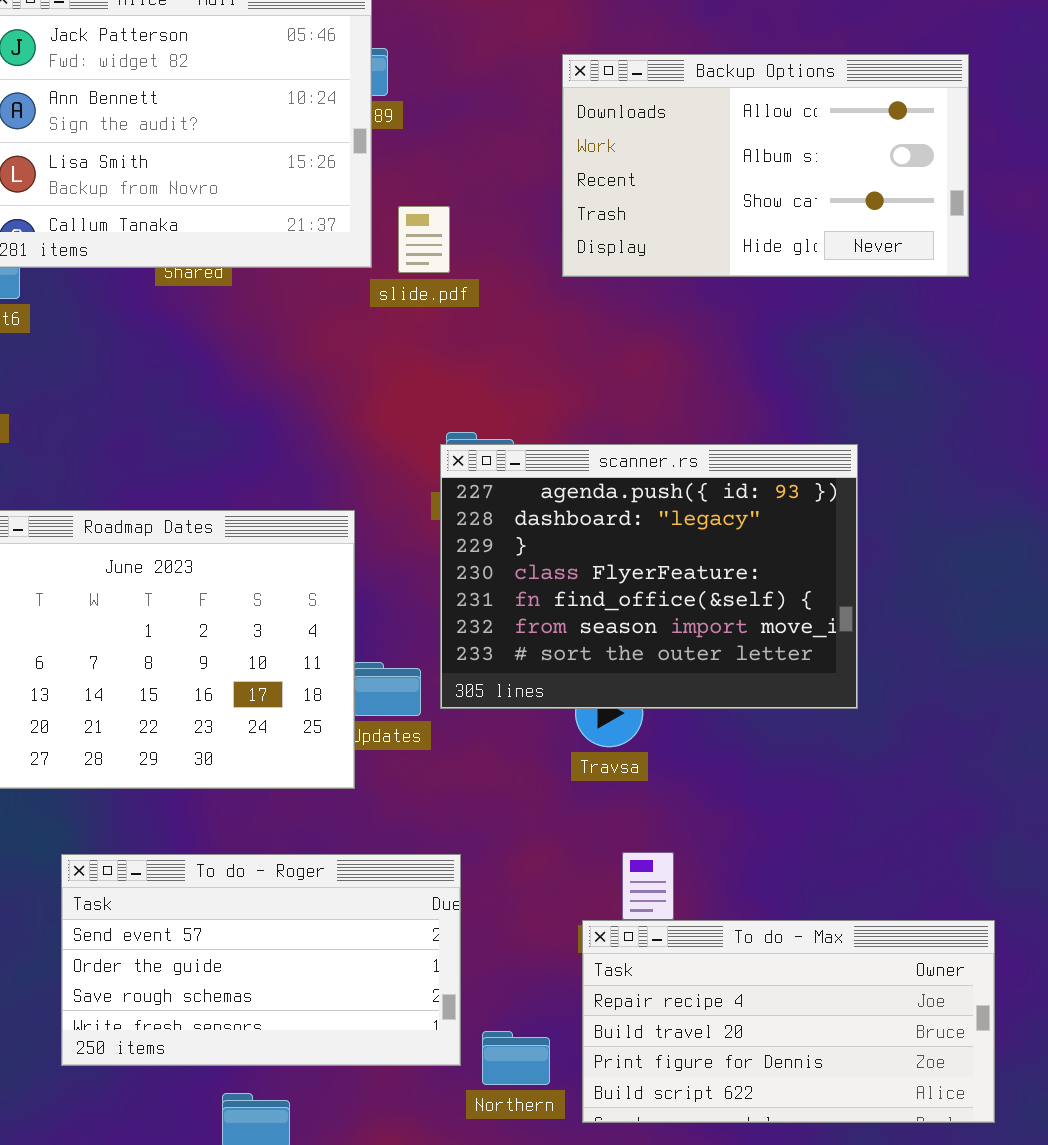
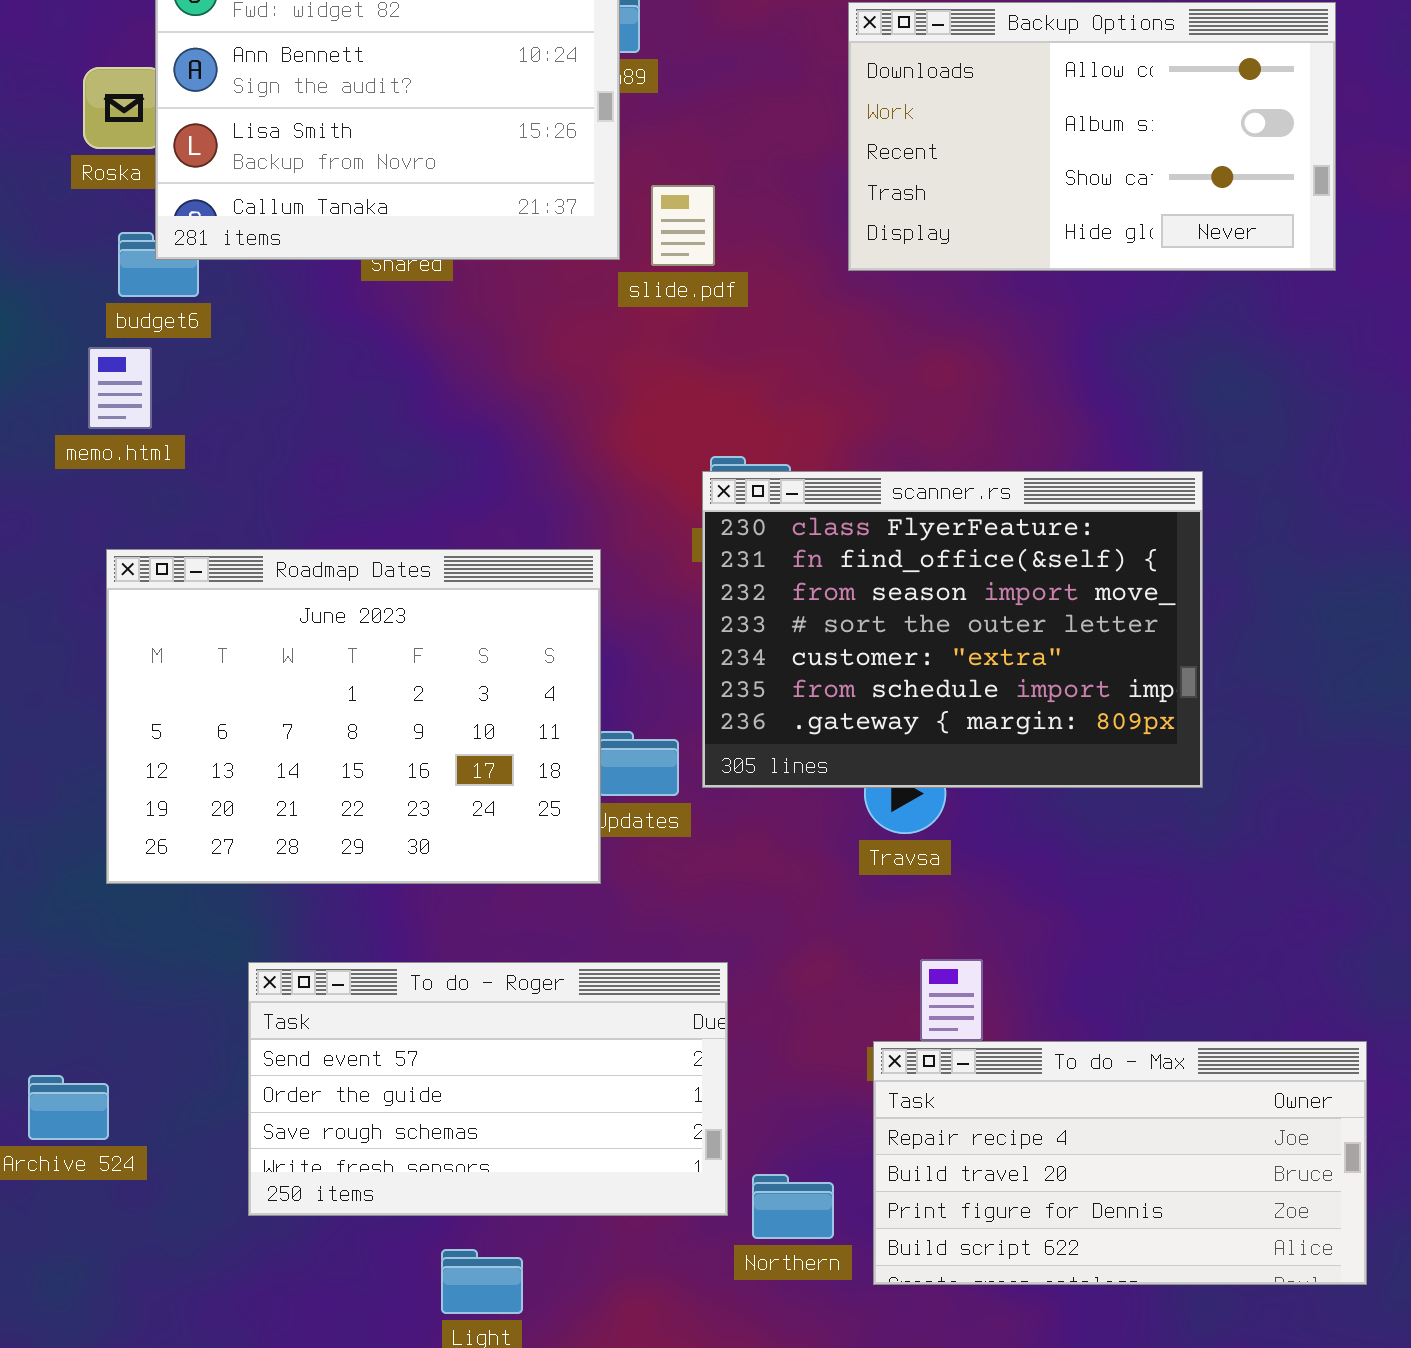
scanner.rs: [440,444,858,709] -> [702,471,1203,788], scrolled down 3 rows

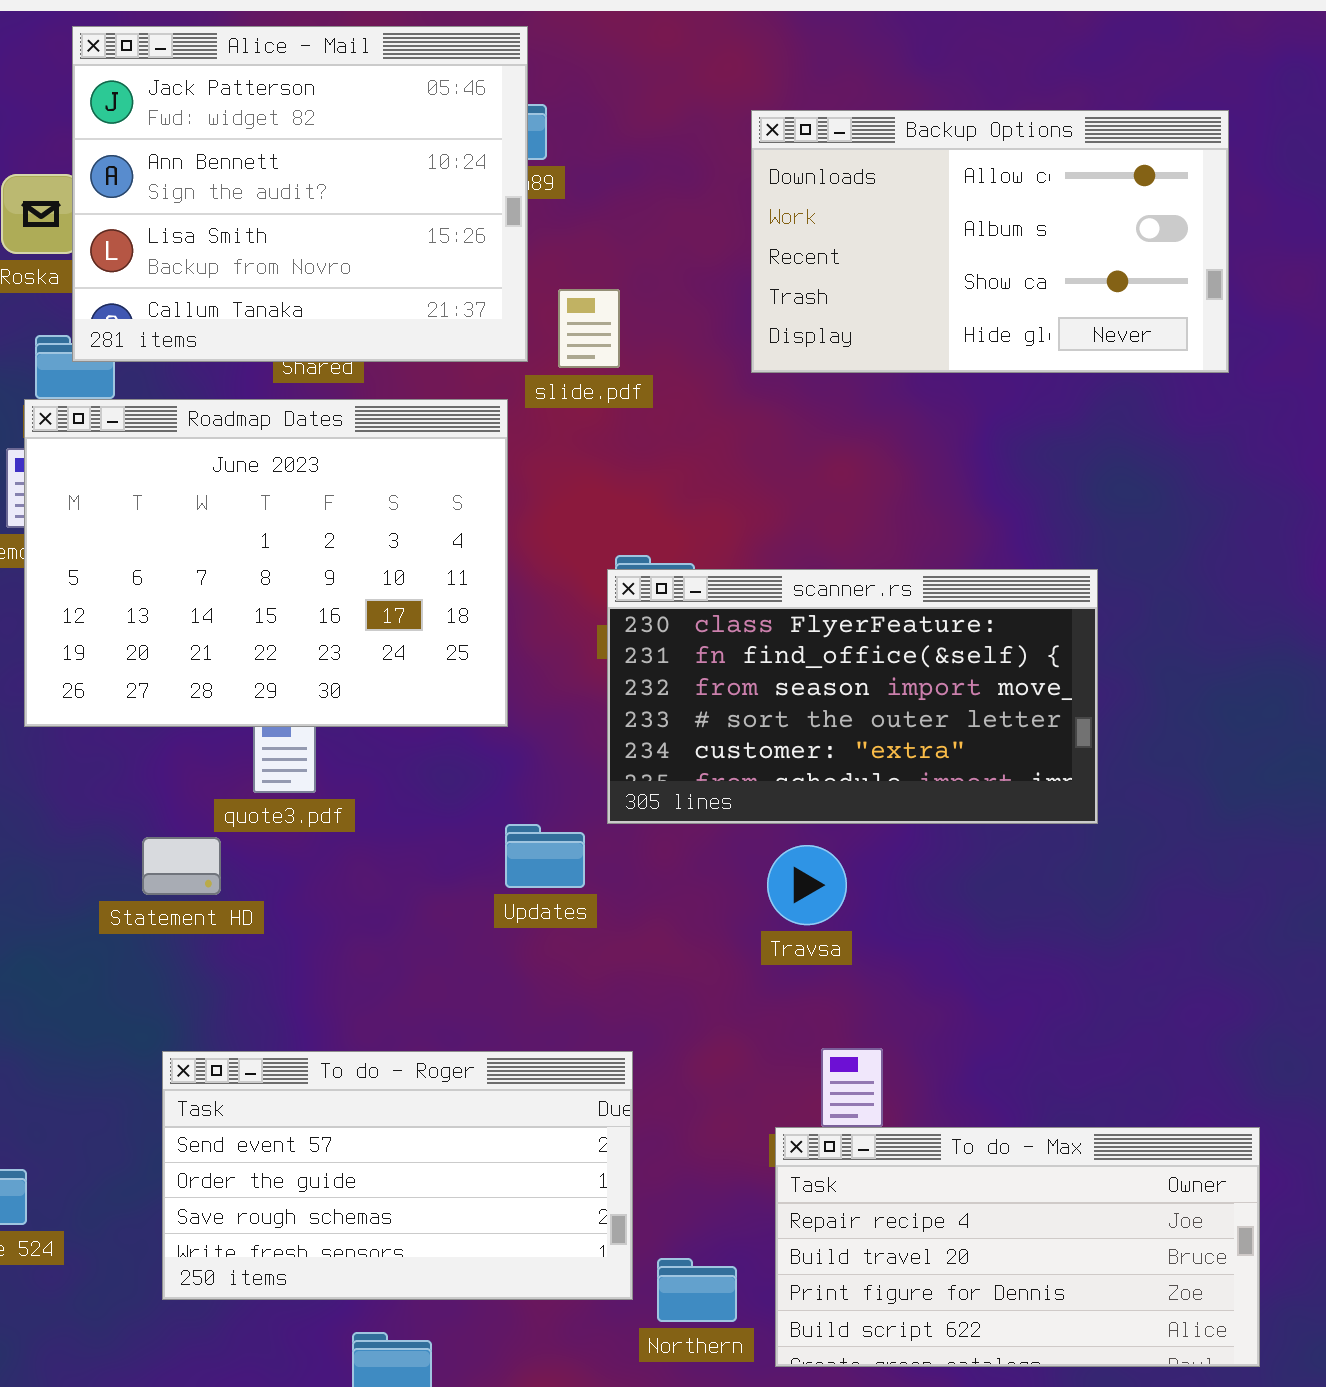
scanner.rs: [702,471,1203,788] -> [607,569,1098,824], resized
Roadmap Dates: [106,549,601,884] -> [24,399,508,727], moved

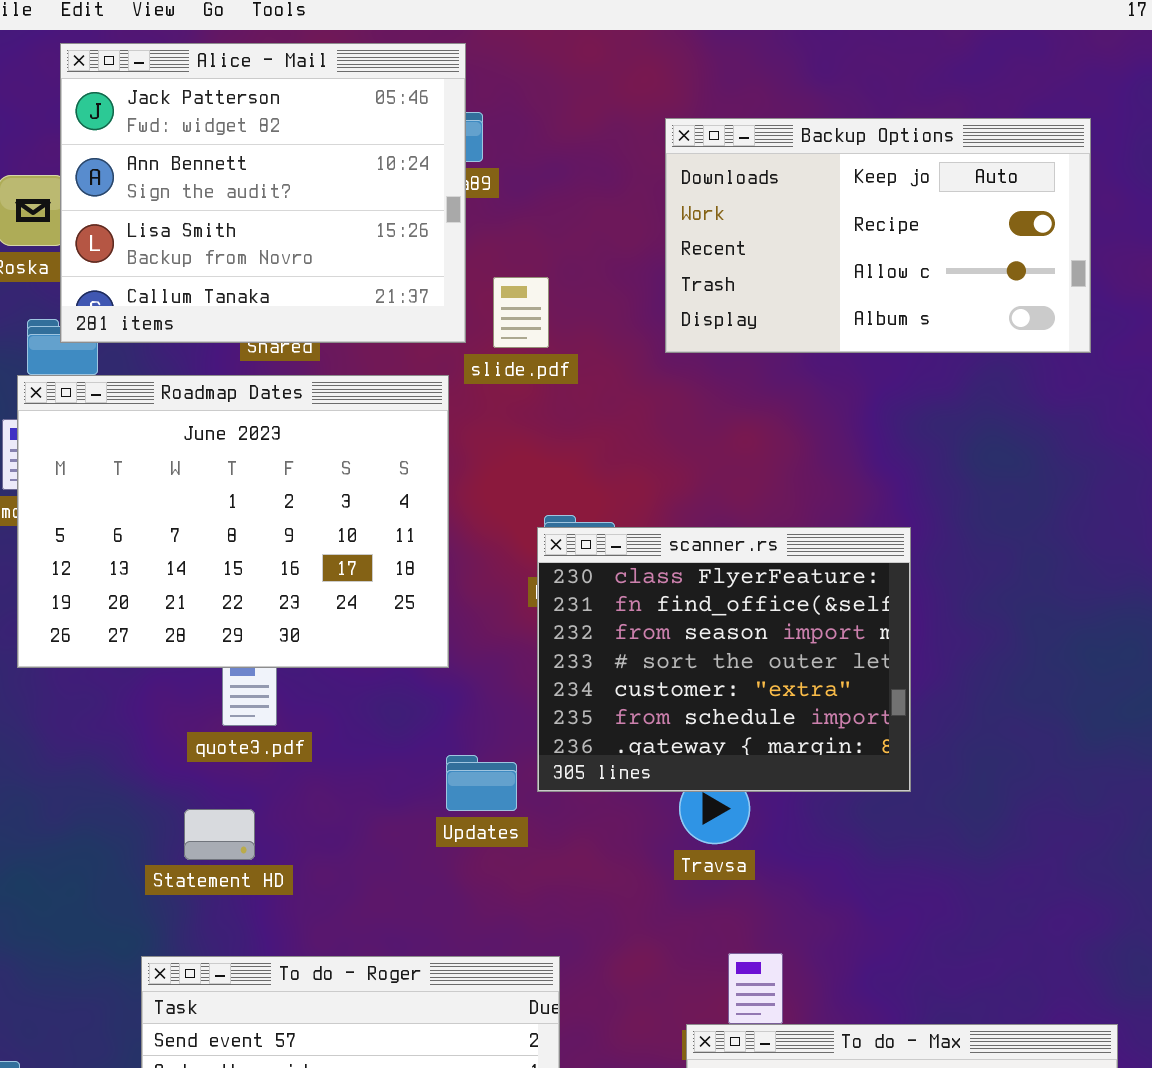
Backup Options: [751,110,1229,373] -> [665,118,1091,353], scrolled up 2 rows
scanner.rs: [607,569,1098,824] -> [537,527,911,792], resized
Statement HD: [142,837,221,895] -> [184,809,255,860], moved

